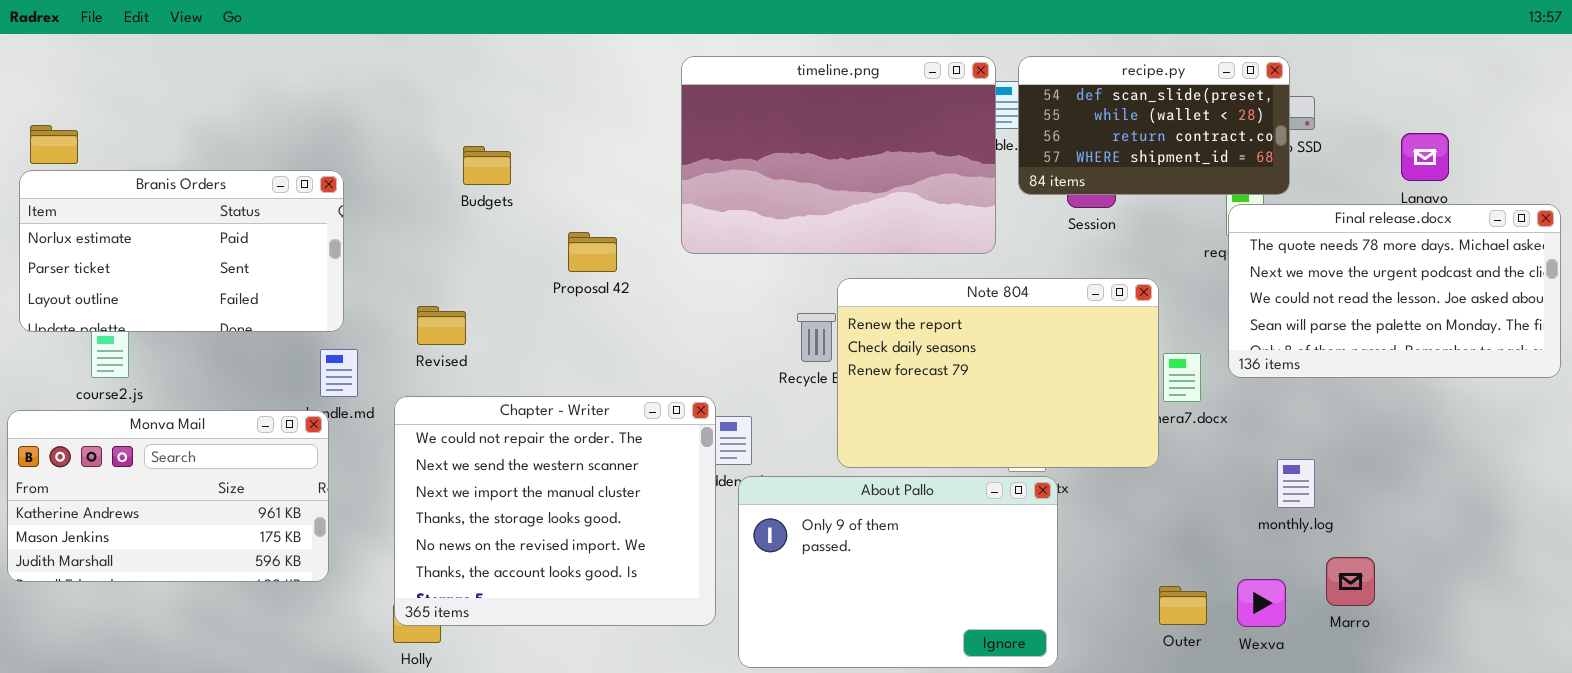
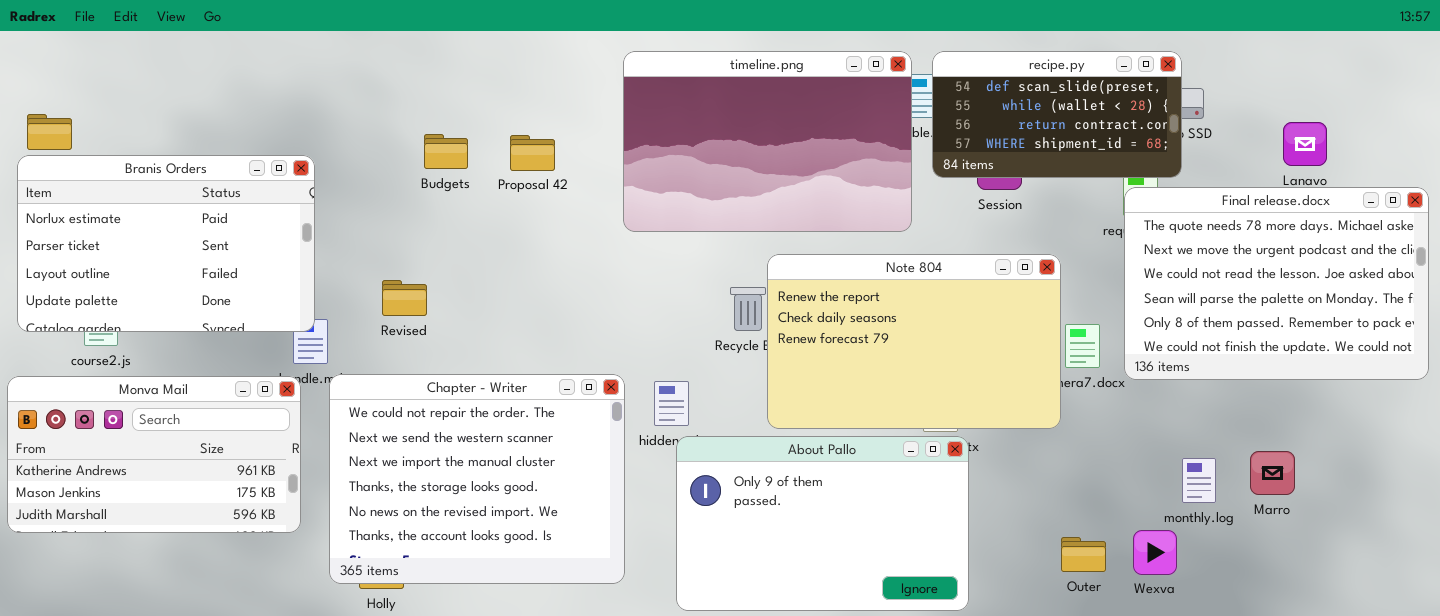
Branis Orders: [19,170,344,332] -> [17,155,315,332], resized
Final release.docx: [1228,204,1561,378] -> [1124,187,1429,380], resized
Proposal 42: [568,232,617,272] -> [510,135,555,171], moved
Chapter - Writer: [394,396,716,626] -> [329,374,625,584], moved
monthly.log: [1277,459,1315,508] -> [1182,458,1216,503], moved
Marro: [1326,557,1375,606] -> [1250,451,1295,495], moved

